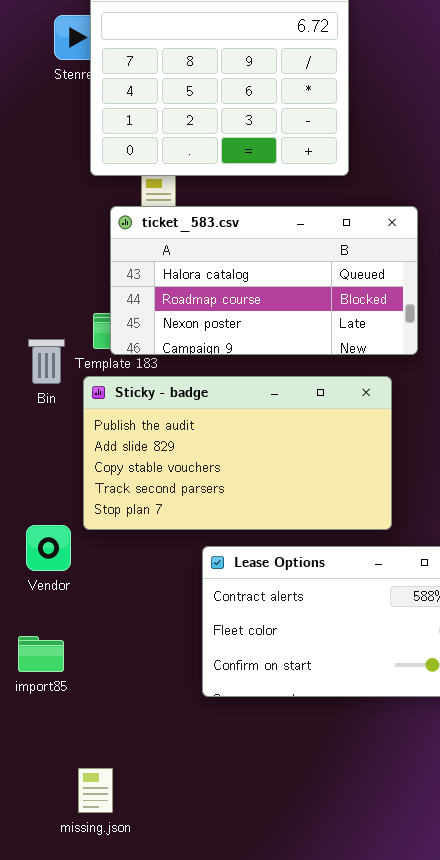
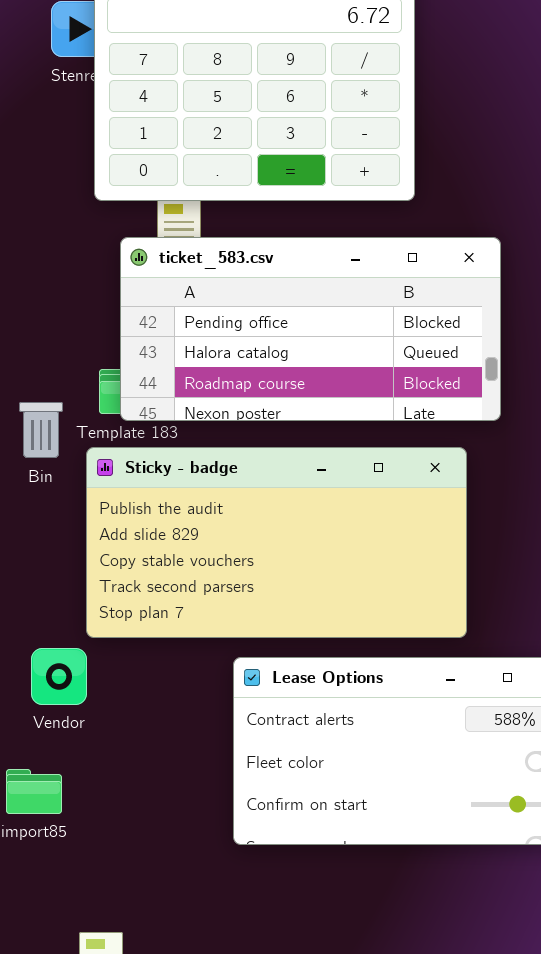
ticket_583.csv: [110,206,418,355] -> [120,237,501,421], scrolled up 1 row
Vendor: [26,525,71,571] -> [31,648,87,705], moved

